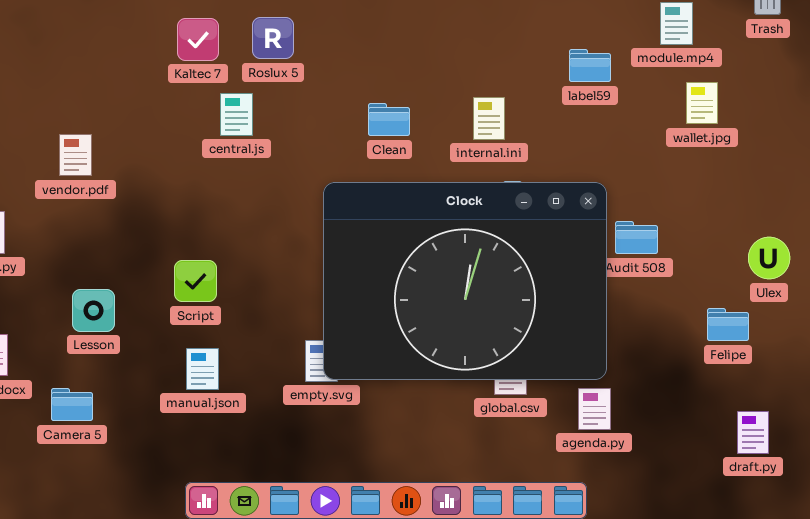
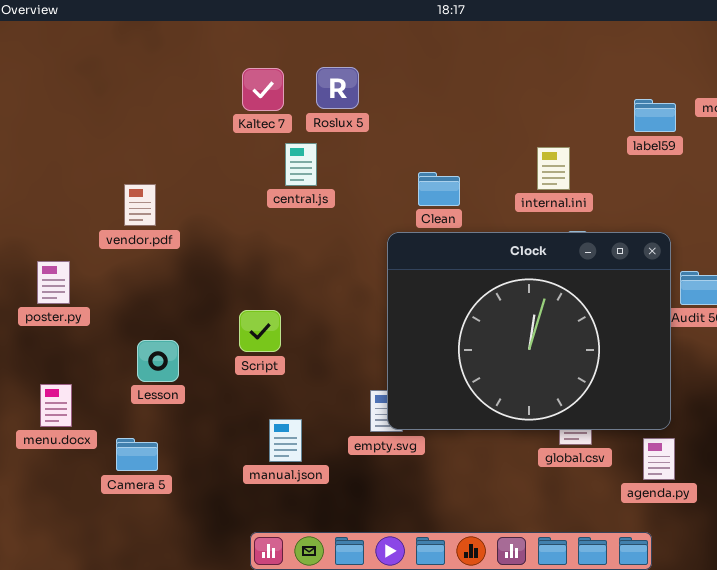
Clean: [368,103,410,136] -> [418,172,460,206], moved
manual.json: [186,348,219,390] -> [269,419,302,462], moved

